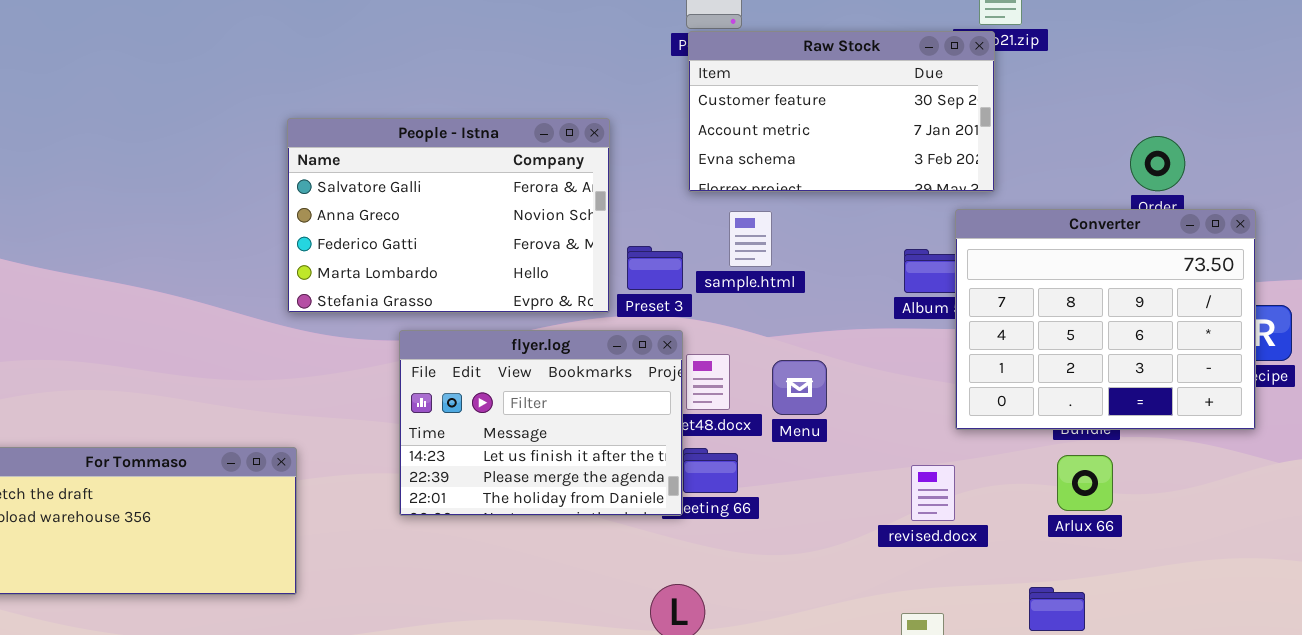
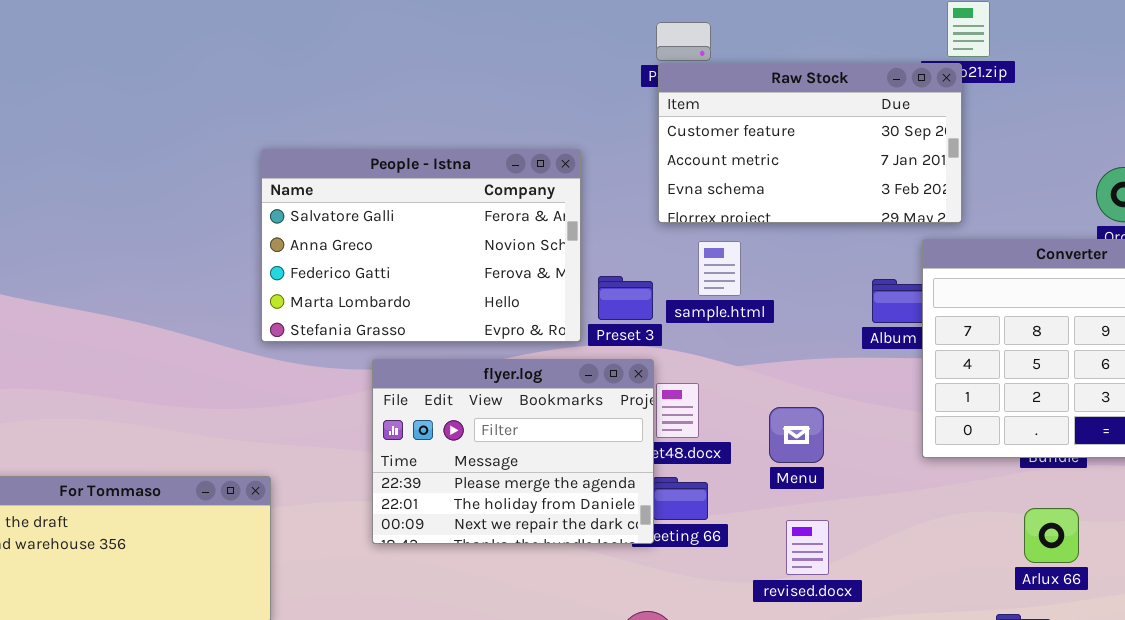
flyer.log: [399,330,683,516] -> [372,359,654,544], scrolled down 1 row
Menu: [772,360,827,415] -> [769,407,824,463], moved
Arlux 66: [1057,455,1113,511] -> [1024,508,1079,563], moved
revised.docx: [911,465,955,521] -> [786,520,829,575], moved

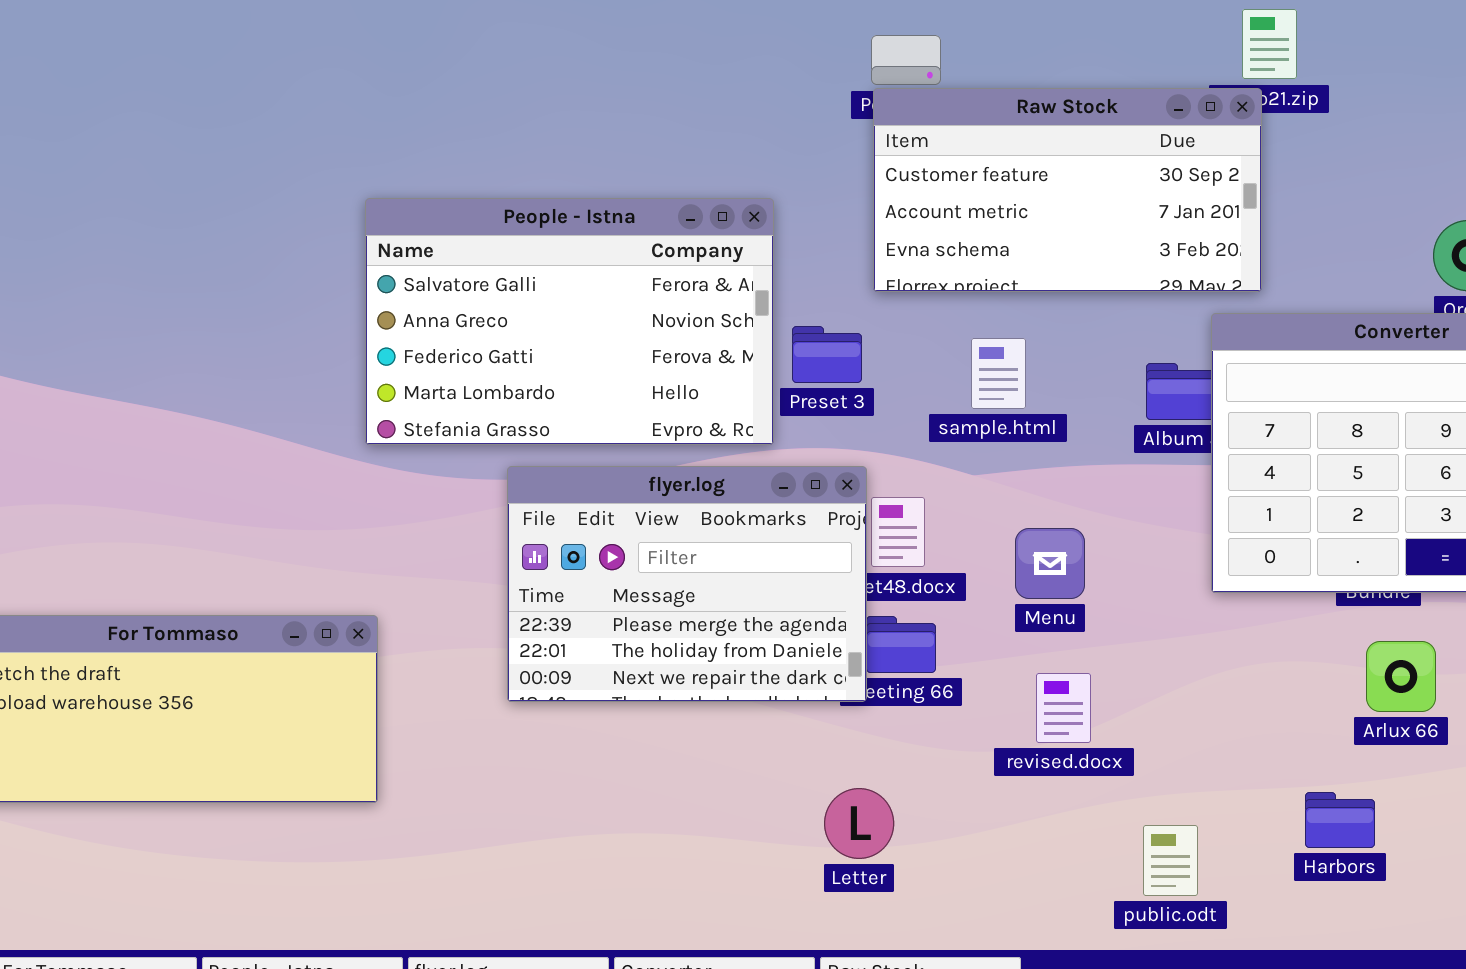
sample.html: [698,241,741,296] -> [971,338,1026,409], moved
Preset 3: [598,276,653,320] -> [792,326,862,383], moved
Arlux 66: [1024,508,1079,563] -> [1366,641,1436,712], moved

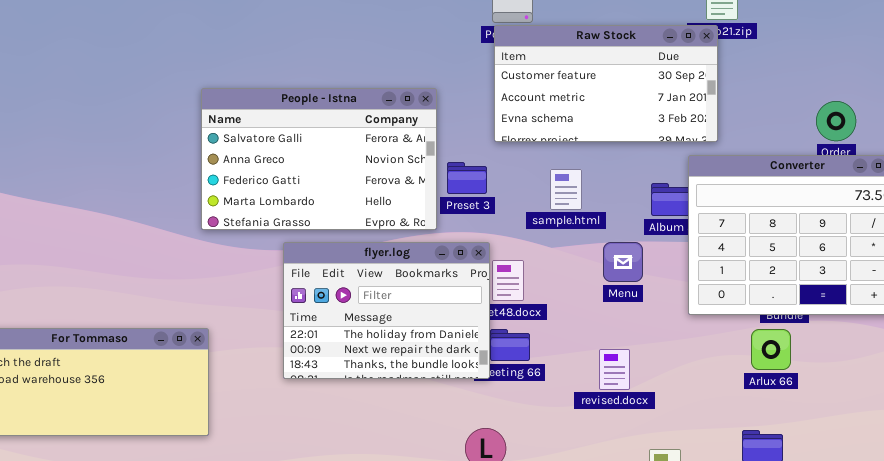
flyer.log: [507,466,867,702] -> [283,242,490,379], scrolled down 1 row
Menu: [1015,528,1085,599] -> [603,242,643,282], moved
Arlux 66: [1366,641,1436,712] -> [751,329,791,370], moved
revised.docx: [1036,673,1091,743] -> [599,349,630,390], moved

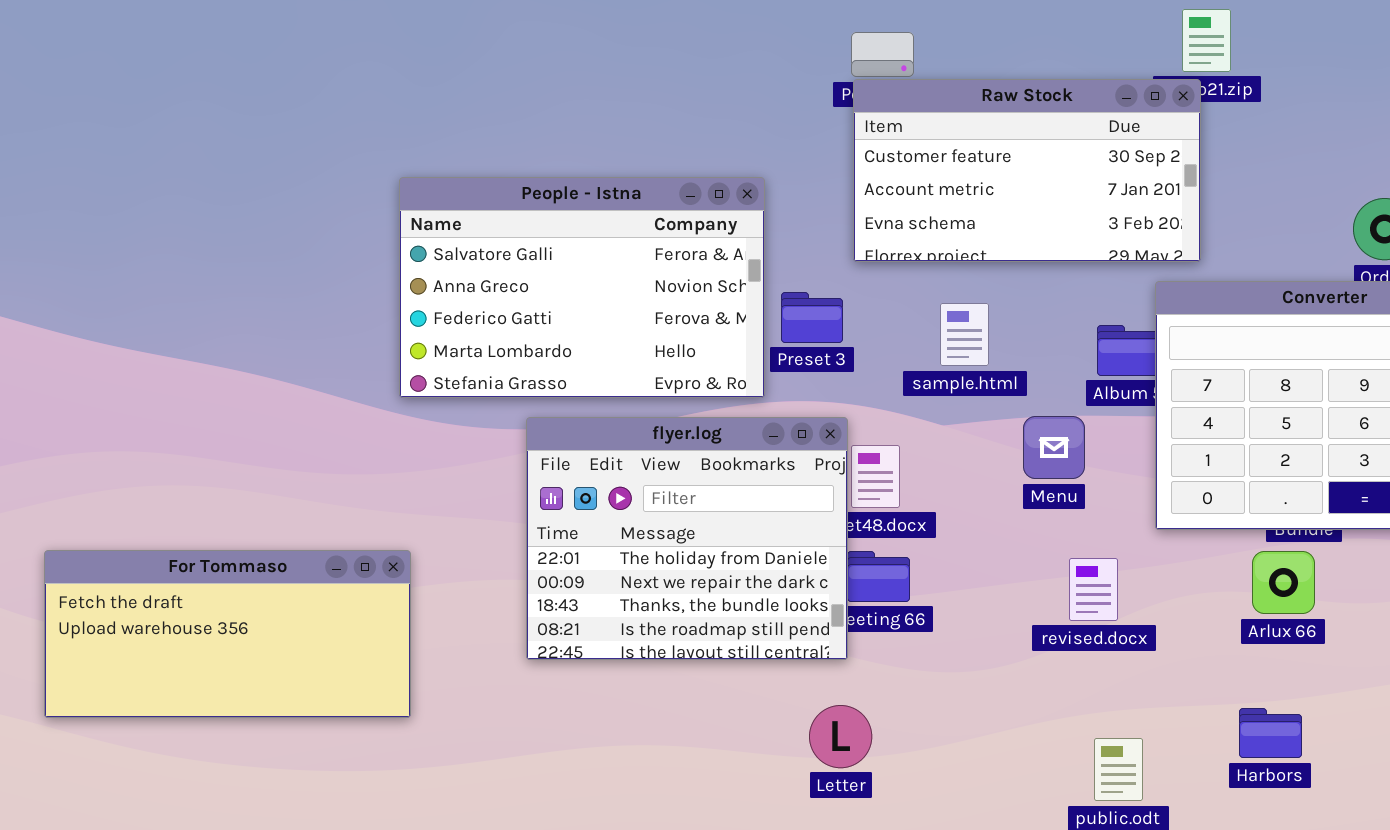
flyer.log: [283,242,490,379] -> [526,417,848,660], resized
revised.docx: [599,349,630,390] -> [1069,558,1118,621], moved

